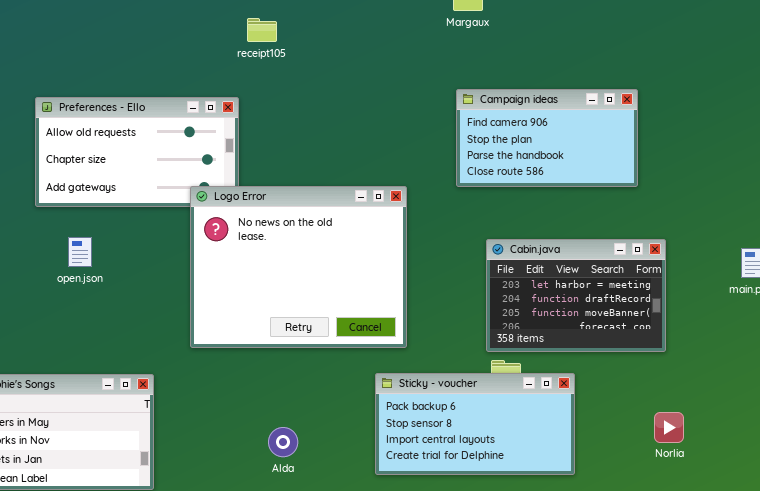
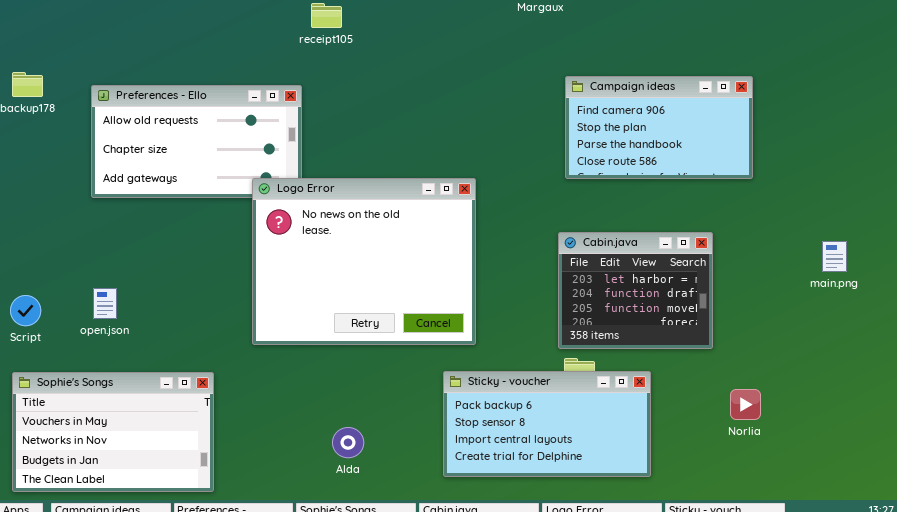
Campaign ideas: [456,89,638,187] -> [565,76,753,179], moved
open.json: [68,237,92,267] -> [93,288,117,319], moved
Cabin.java: [486,239,666,352] -> [558,232,713,349], resized
Norlia: [654,412,684,443] -> [730,389,761,420], moved

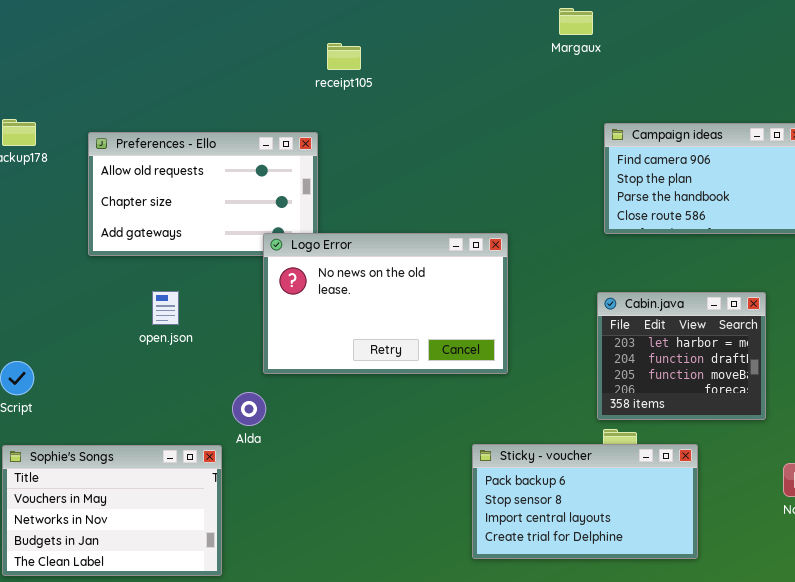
Logo Error: [252,178,476,345] -> [263,233,508,374], resized
open.json: [93,288,117,319] -> [152,291,179,325], moved
Alda: [332,427,364,458] -> [232,392,266,426], moved

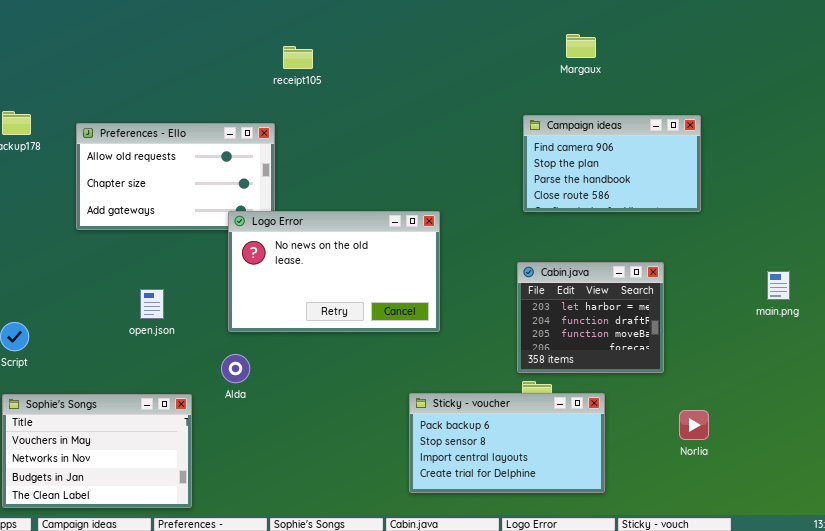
Margaux: [559,8,593,35] -> [566,34,596,58], moved
open.json: [152,291,179,325] -> [140,289,164,319], moved
Alda: [232,392,266,426] -> [221,354,250,383], moved

